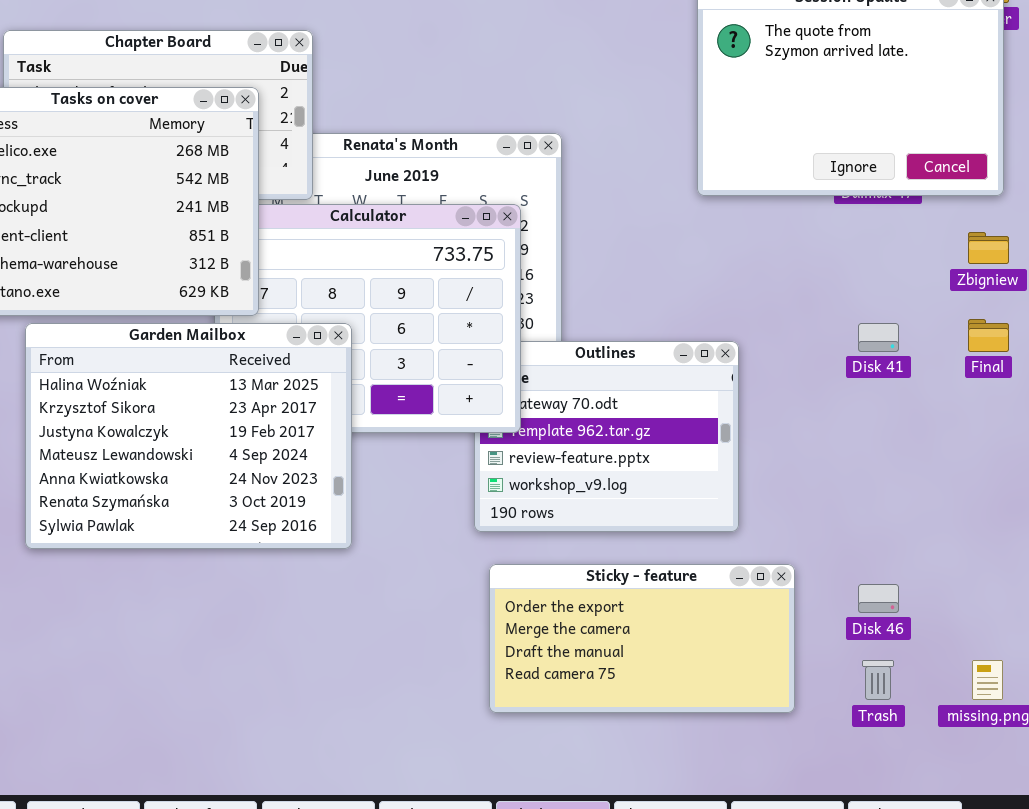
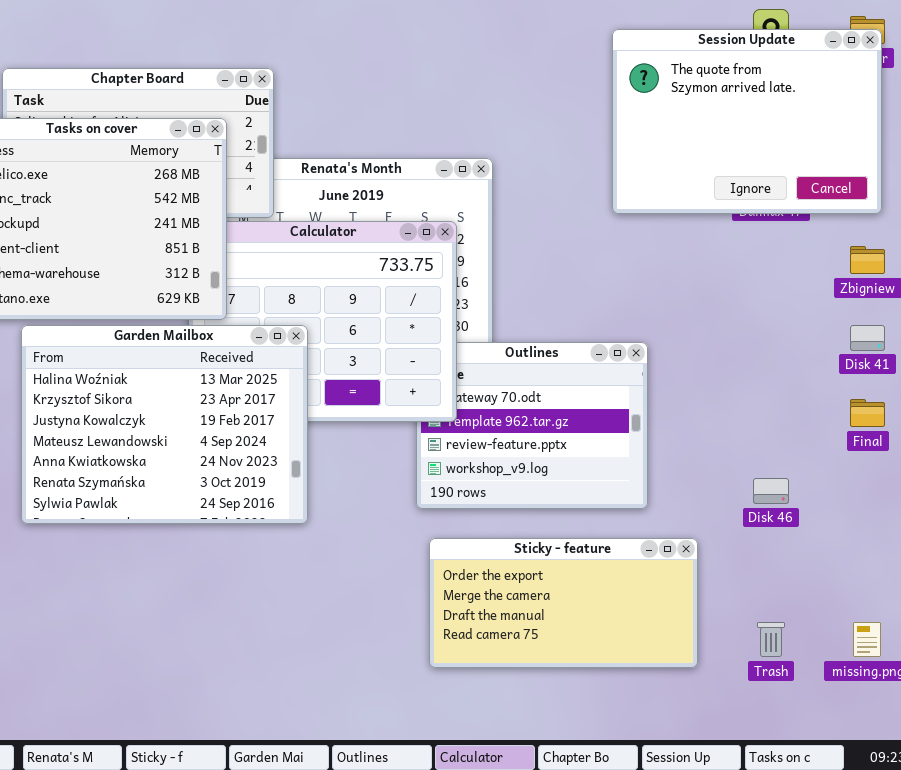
Final: [968,319,1009,352] -> [850,399,885,427], moved
Disk 41: [858,323,899,352] -> [850,325,885,351], moved
Disk 46: [858,584,899,613] -> [753,478,789,504], moved

